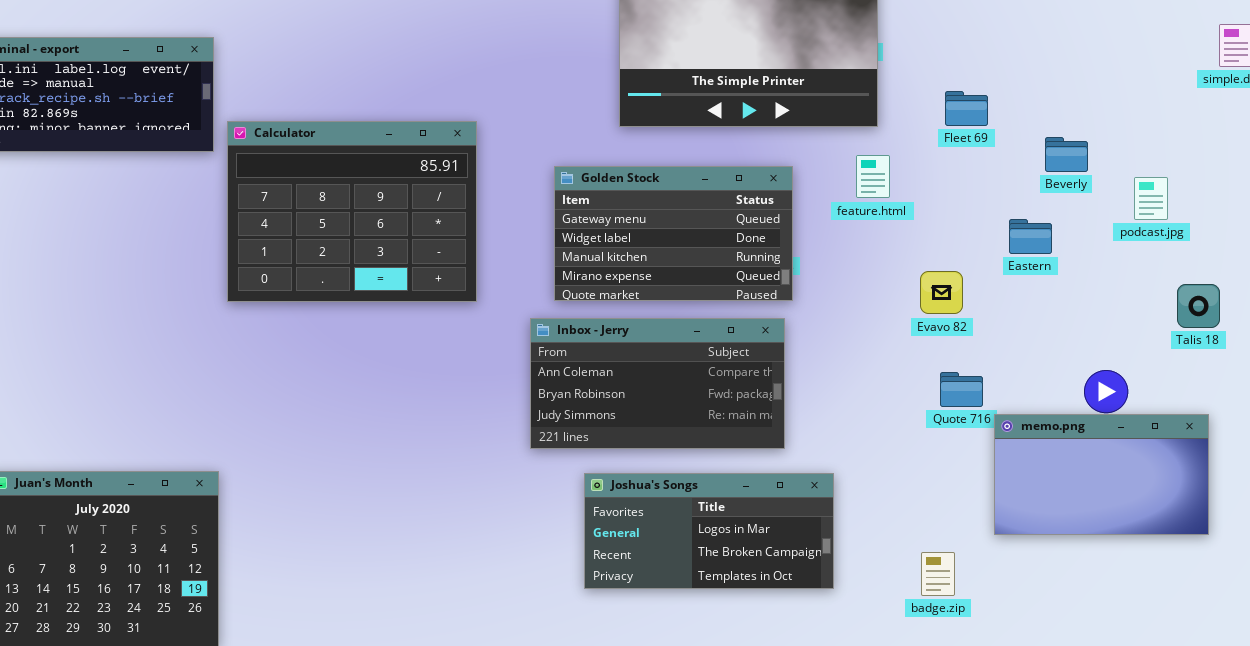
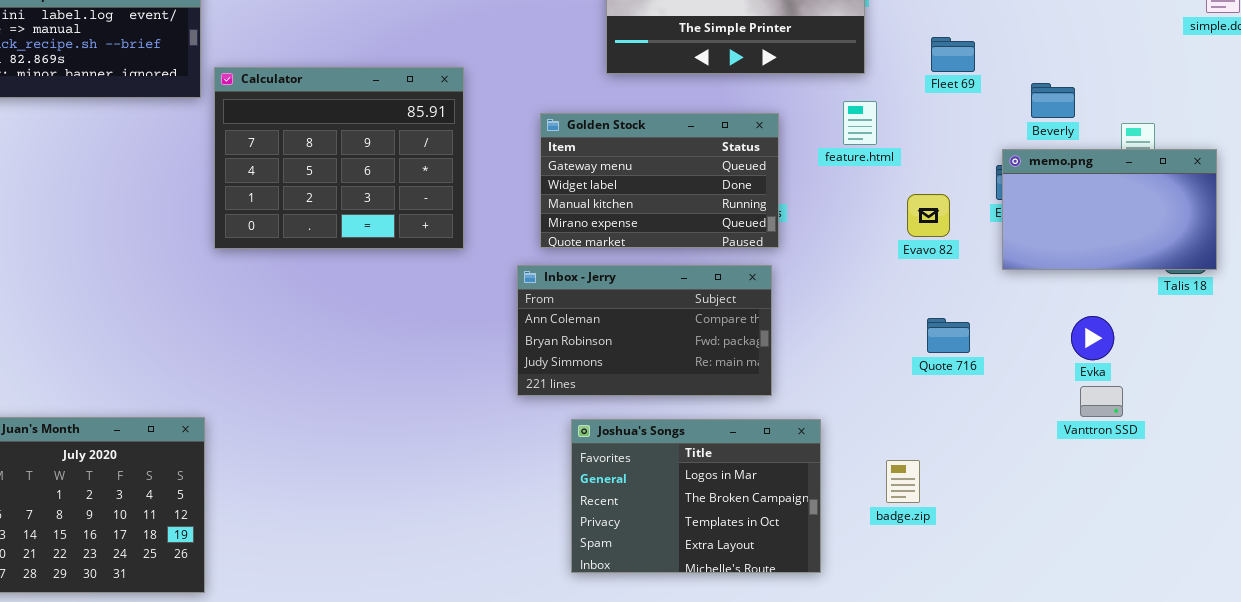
Evavo 82: [920,271,963,314] -> [907,194,950,237], moved
memo.png: [994,414,1209,535] -> [1002,149,1217,270], moved
Joshua's Songs: [584,473,834,589] -> [571,419,821,573], resized
badge.zip: [921,552,955,596] -> [886,460,920,503], moved

